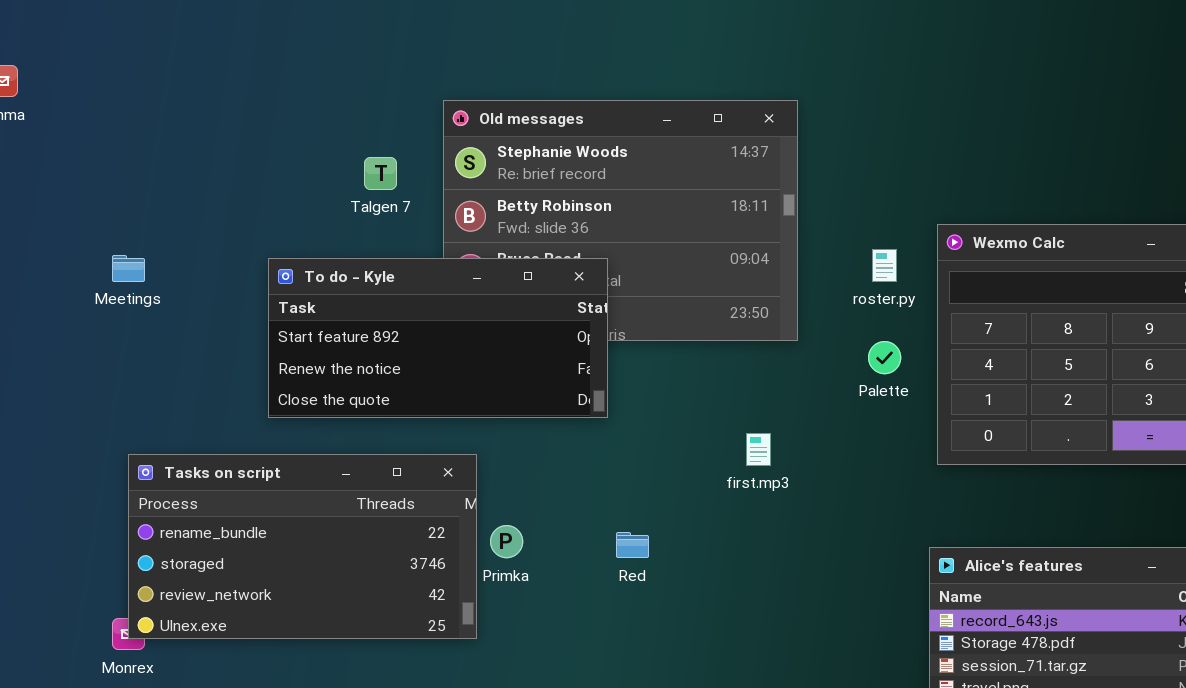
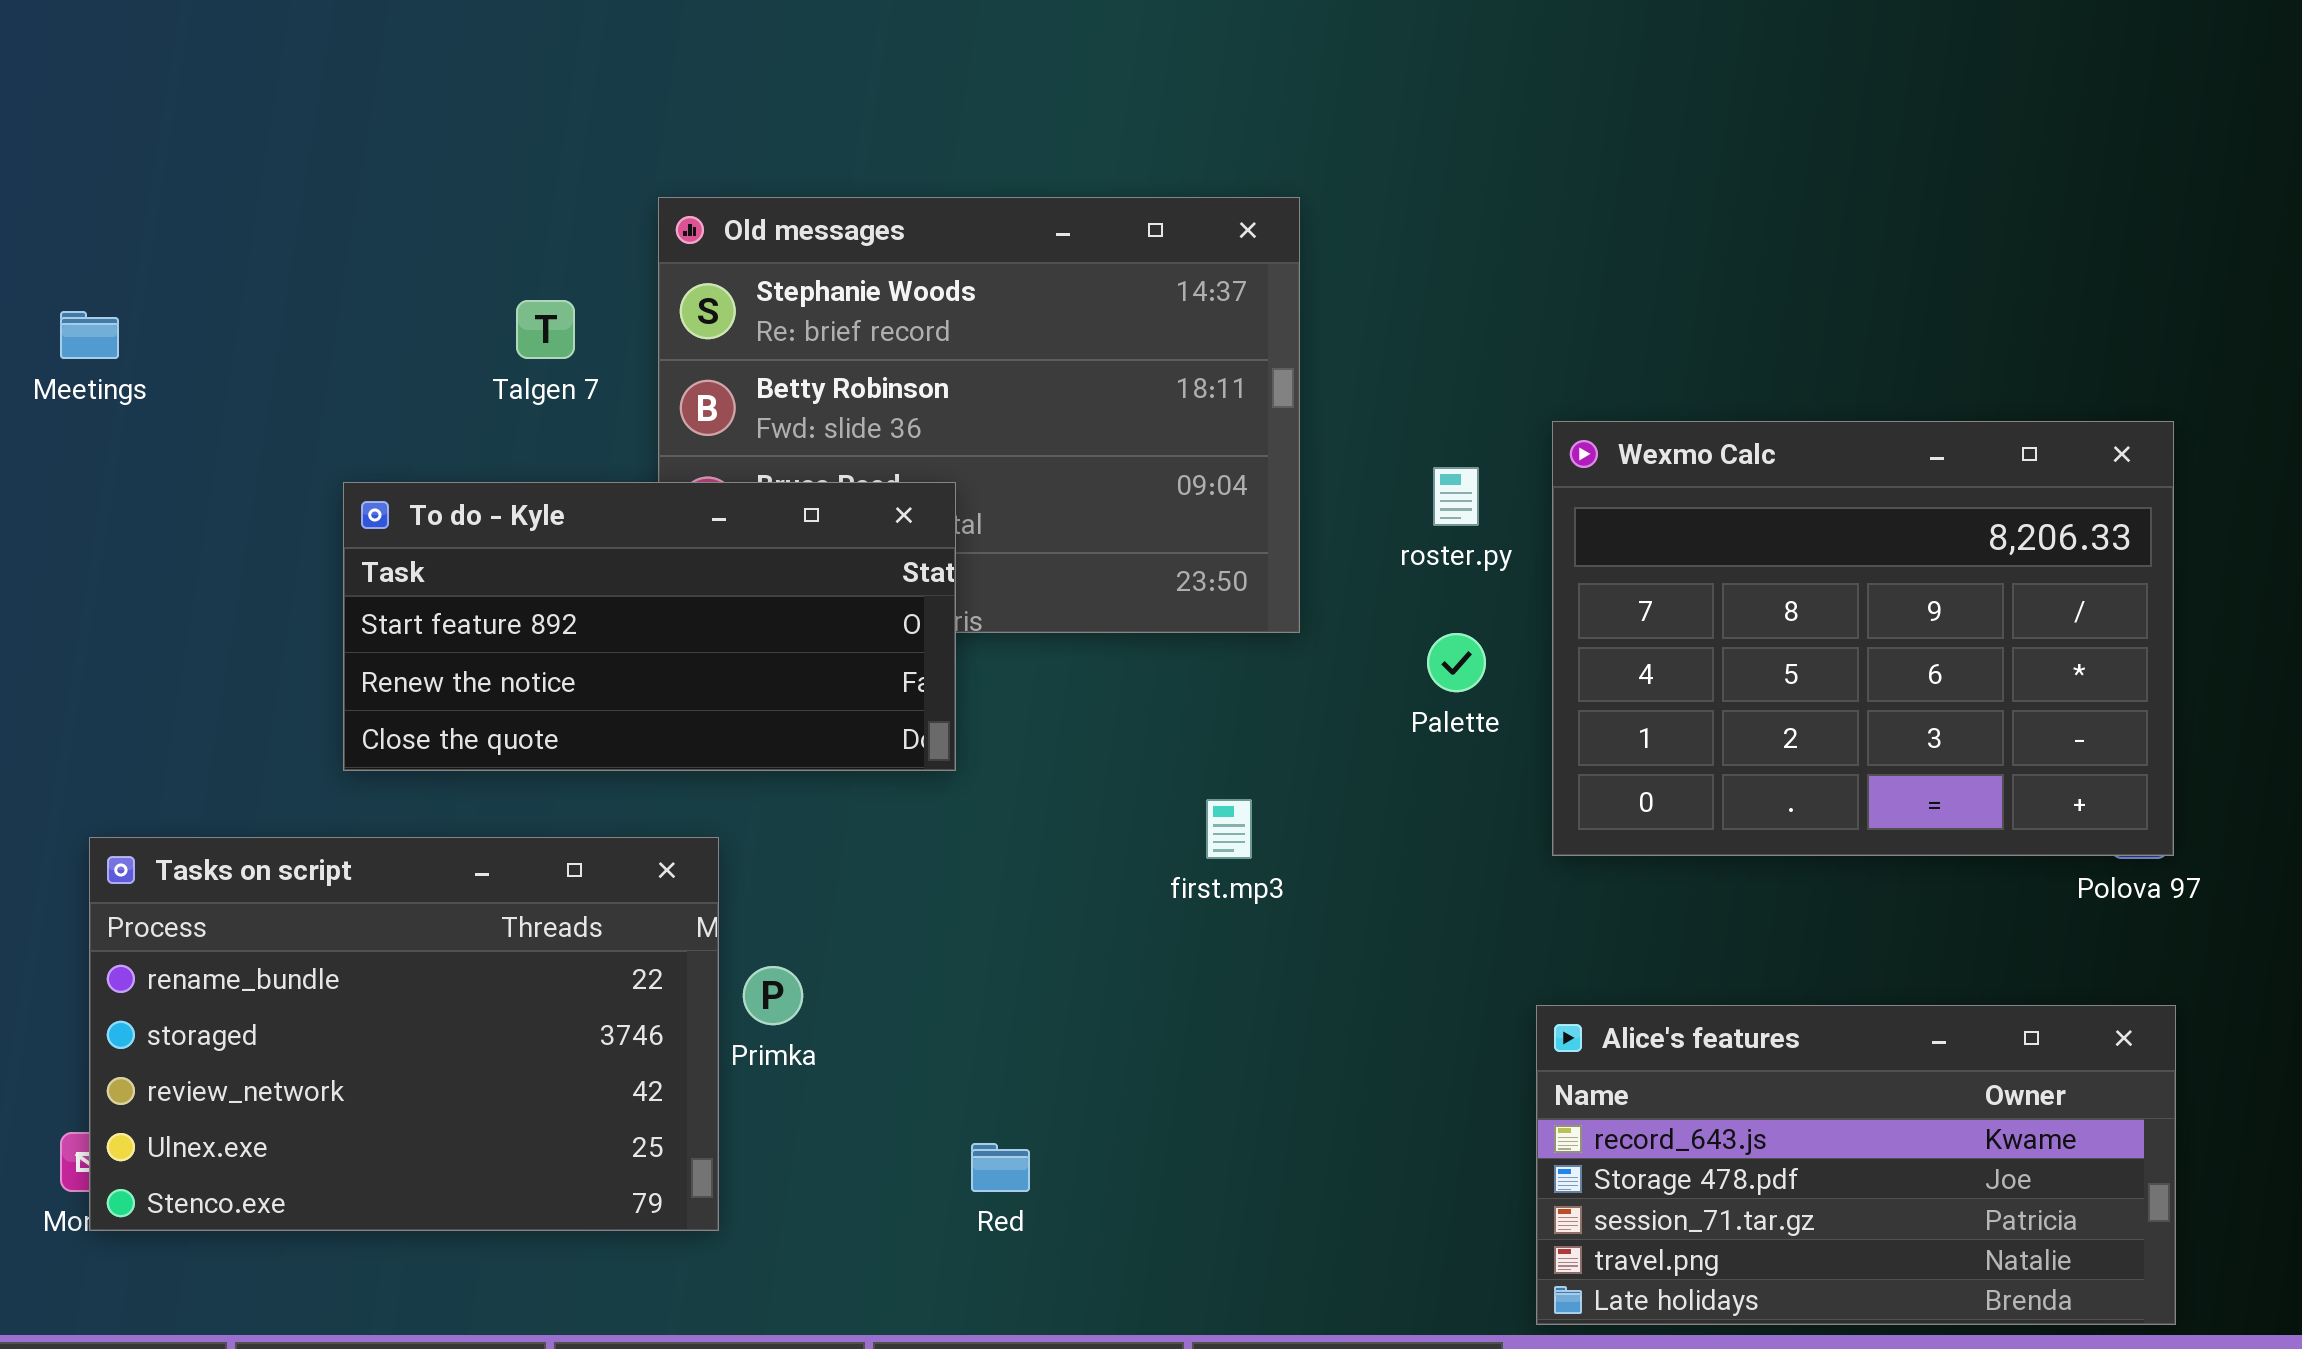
Meetings: [112,255,145,282] -> [60,311,119,359], moved
Tasks on script: [128,454,477,639] -> [89,837,719,1231], resized
Red: [616,532,649,558] -> [971,1143,1030,1192], moved

